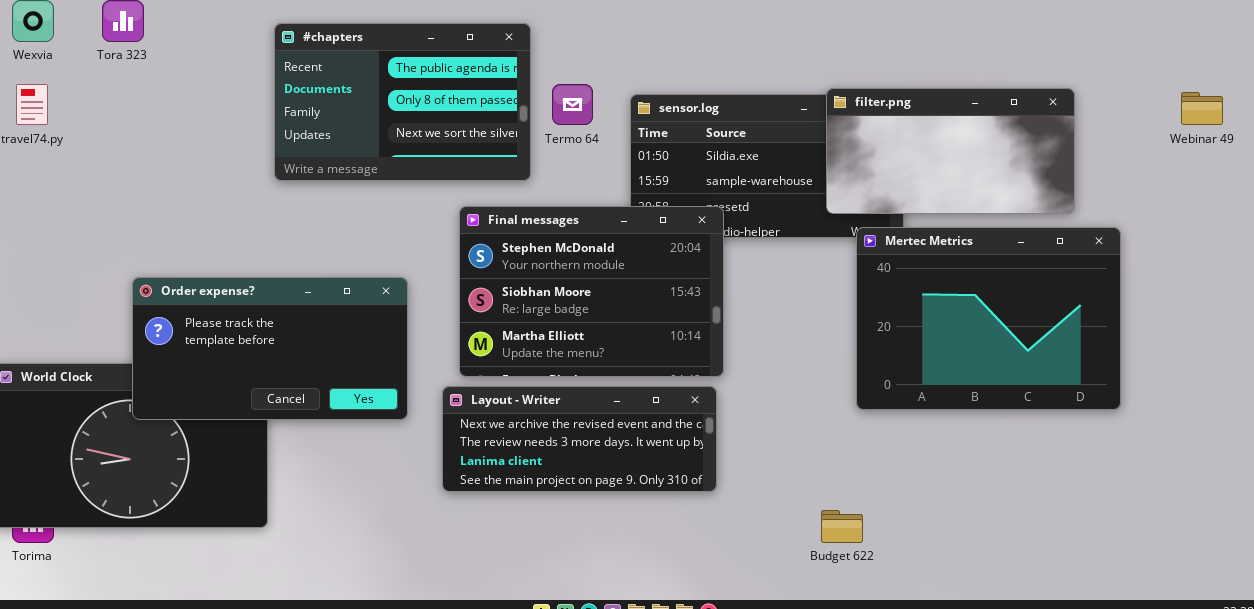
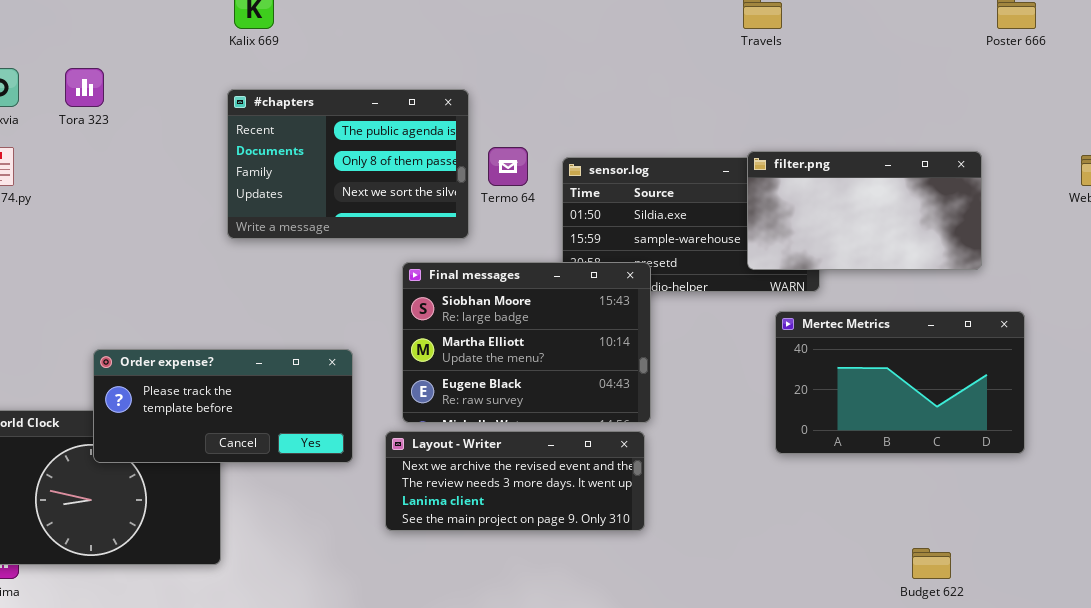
Final messages: [459,206,724,377] -> [402,262,651,423], scrolled down 1 row
Mertec Metrics: [856,227,1121,410] -> [775,311,1025,454], resized
Order expense?: [132,277,408,420] -> [93,349,353,463], resized
Budget 622: [821,510,863,543] -> [912,548,951,579], moved

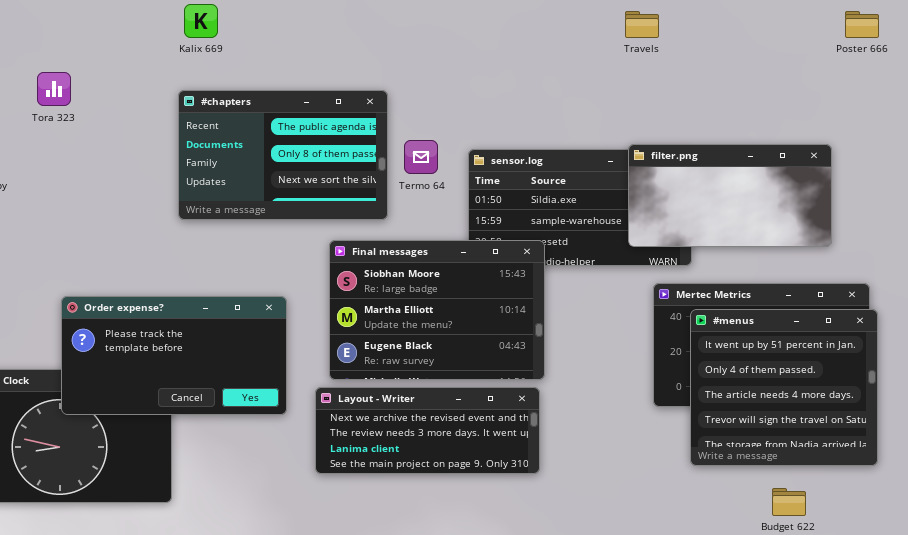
#menus: none -> [690,309,878,466], opened
Order expense?: [93,349,353,463] -> [61,296,287,415], resized

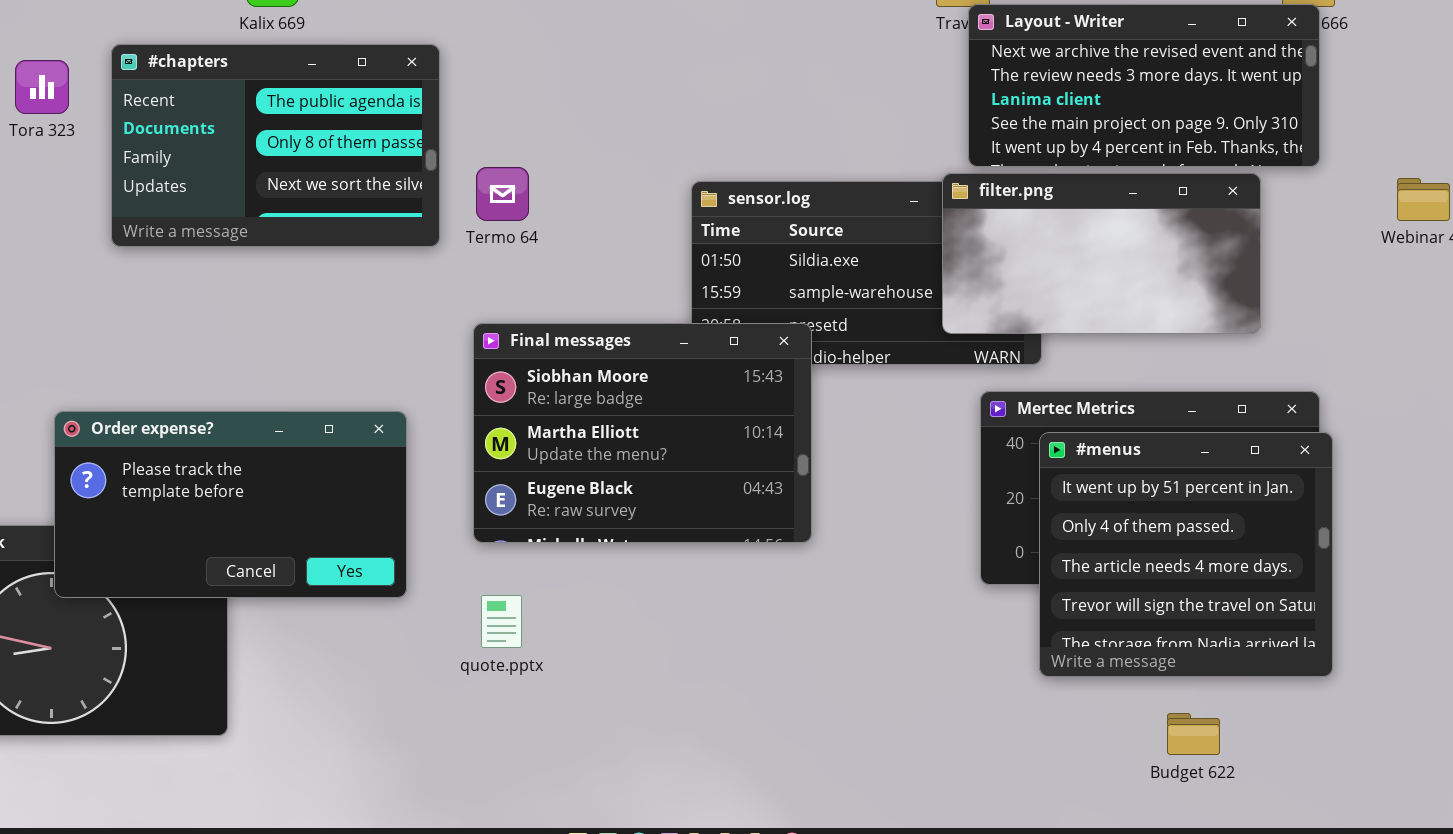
#chapters: [178,90,388,220] -> [111,44,440,247], moved
Termo 64: [404,140,438,174] -> [476,167,529,221], moved
Layout - Writer: [315,387,540,474] -> [968,4,1320,167], moved, resized

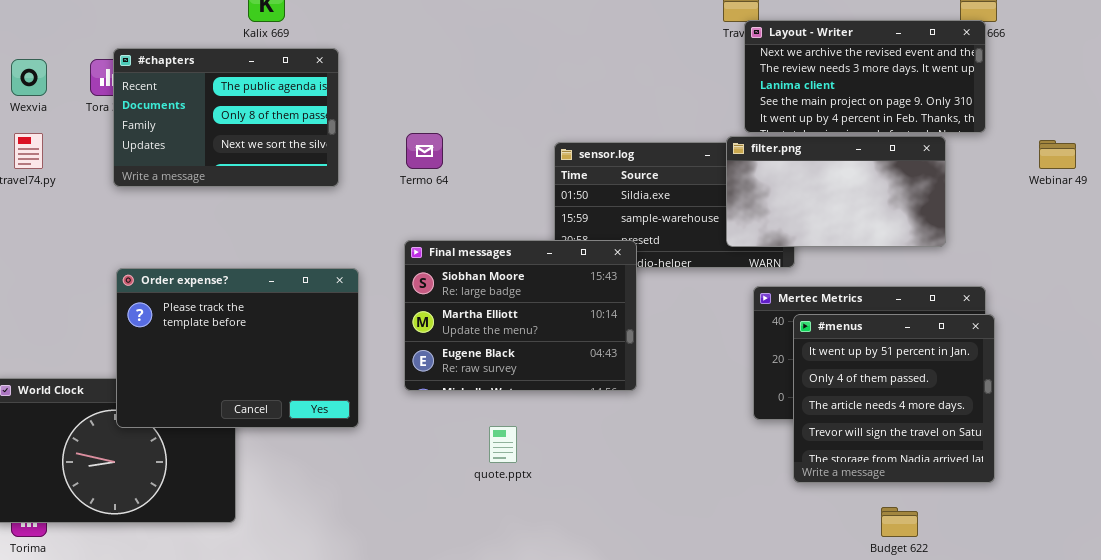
#chapters: [111,44,440,247] -> [113,48,339,187], moved
Order expense?: [54,411,407,598] -> [116,268,359,428], resized
quote.pptx: [481,595,522,648] -> [489,426,517,463], moved

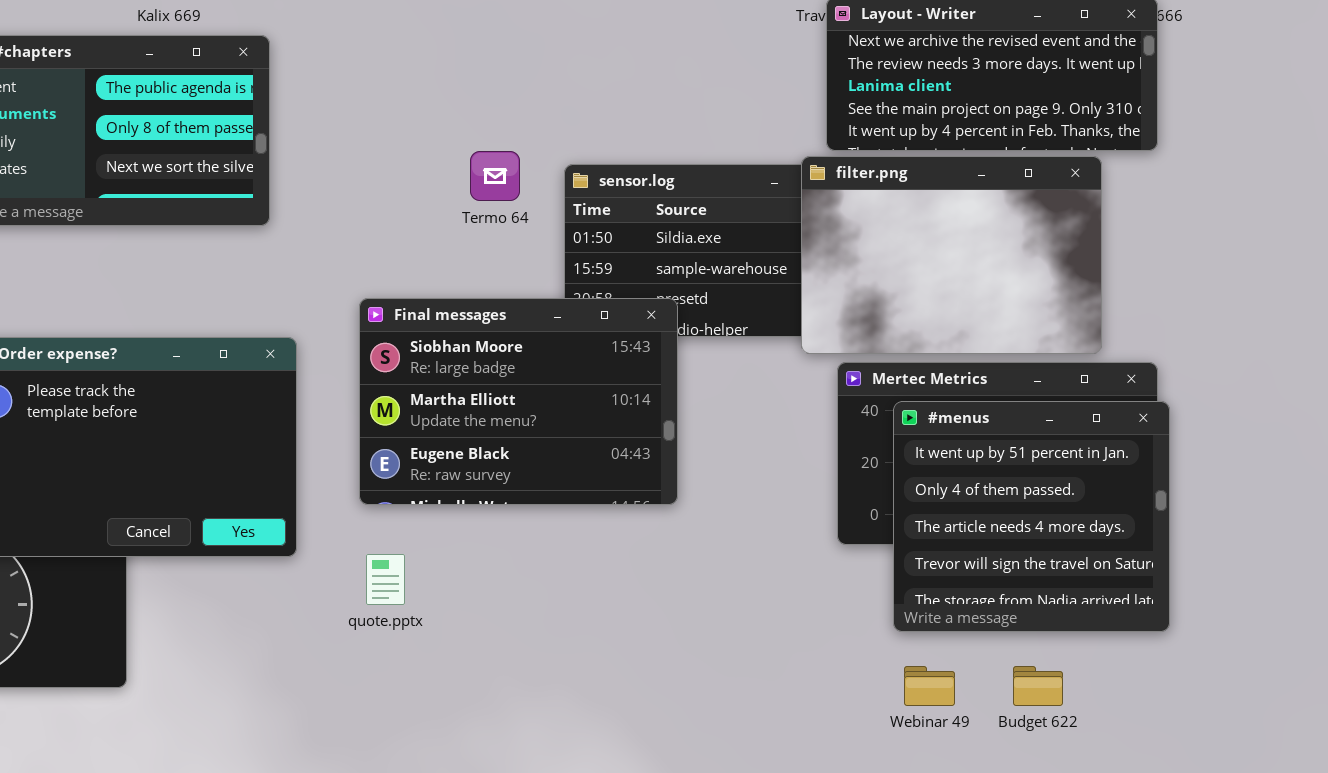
Termo 64: [406,133,443,169] -> [470,151,520,201], moved
filter.png: [726,136,946,247] -> [801,156,1102,354], resized
Webinar 49: [1039,140,1076,169] -> [904,666,955,706], moved
quote.pptx: [489,426,517,463] -> [366,554,405,605], moved

